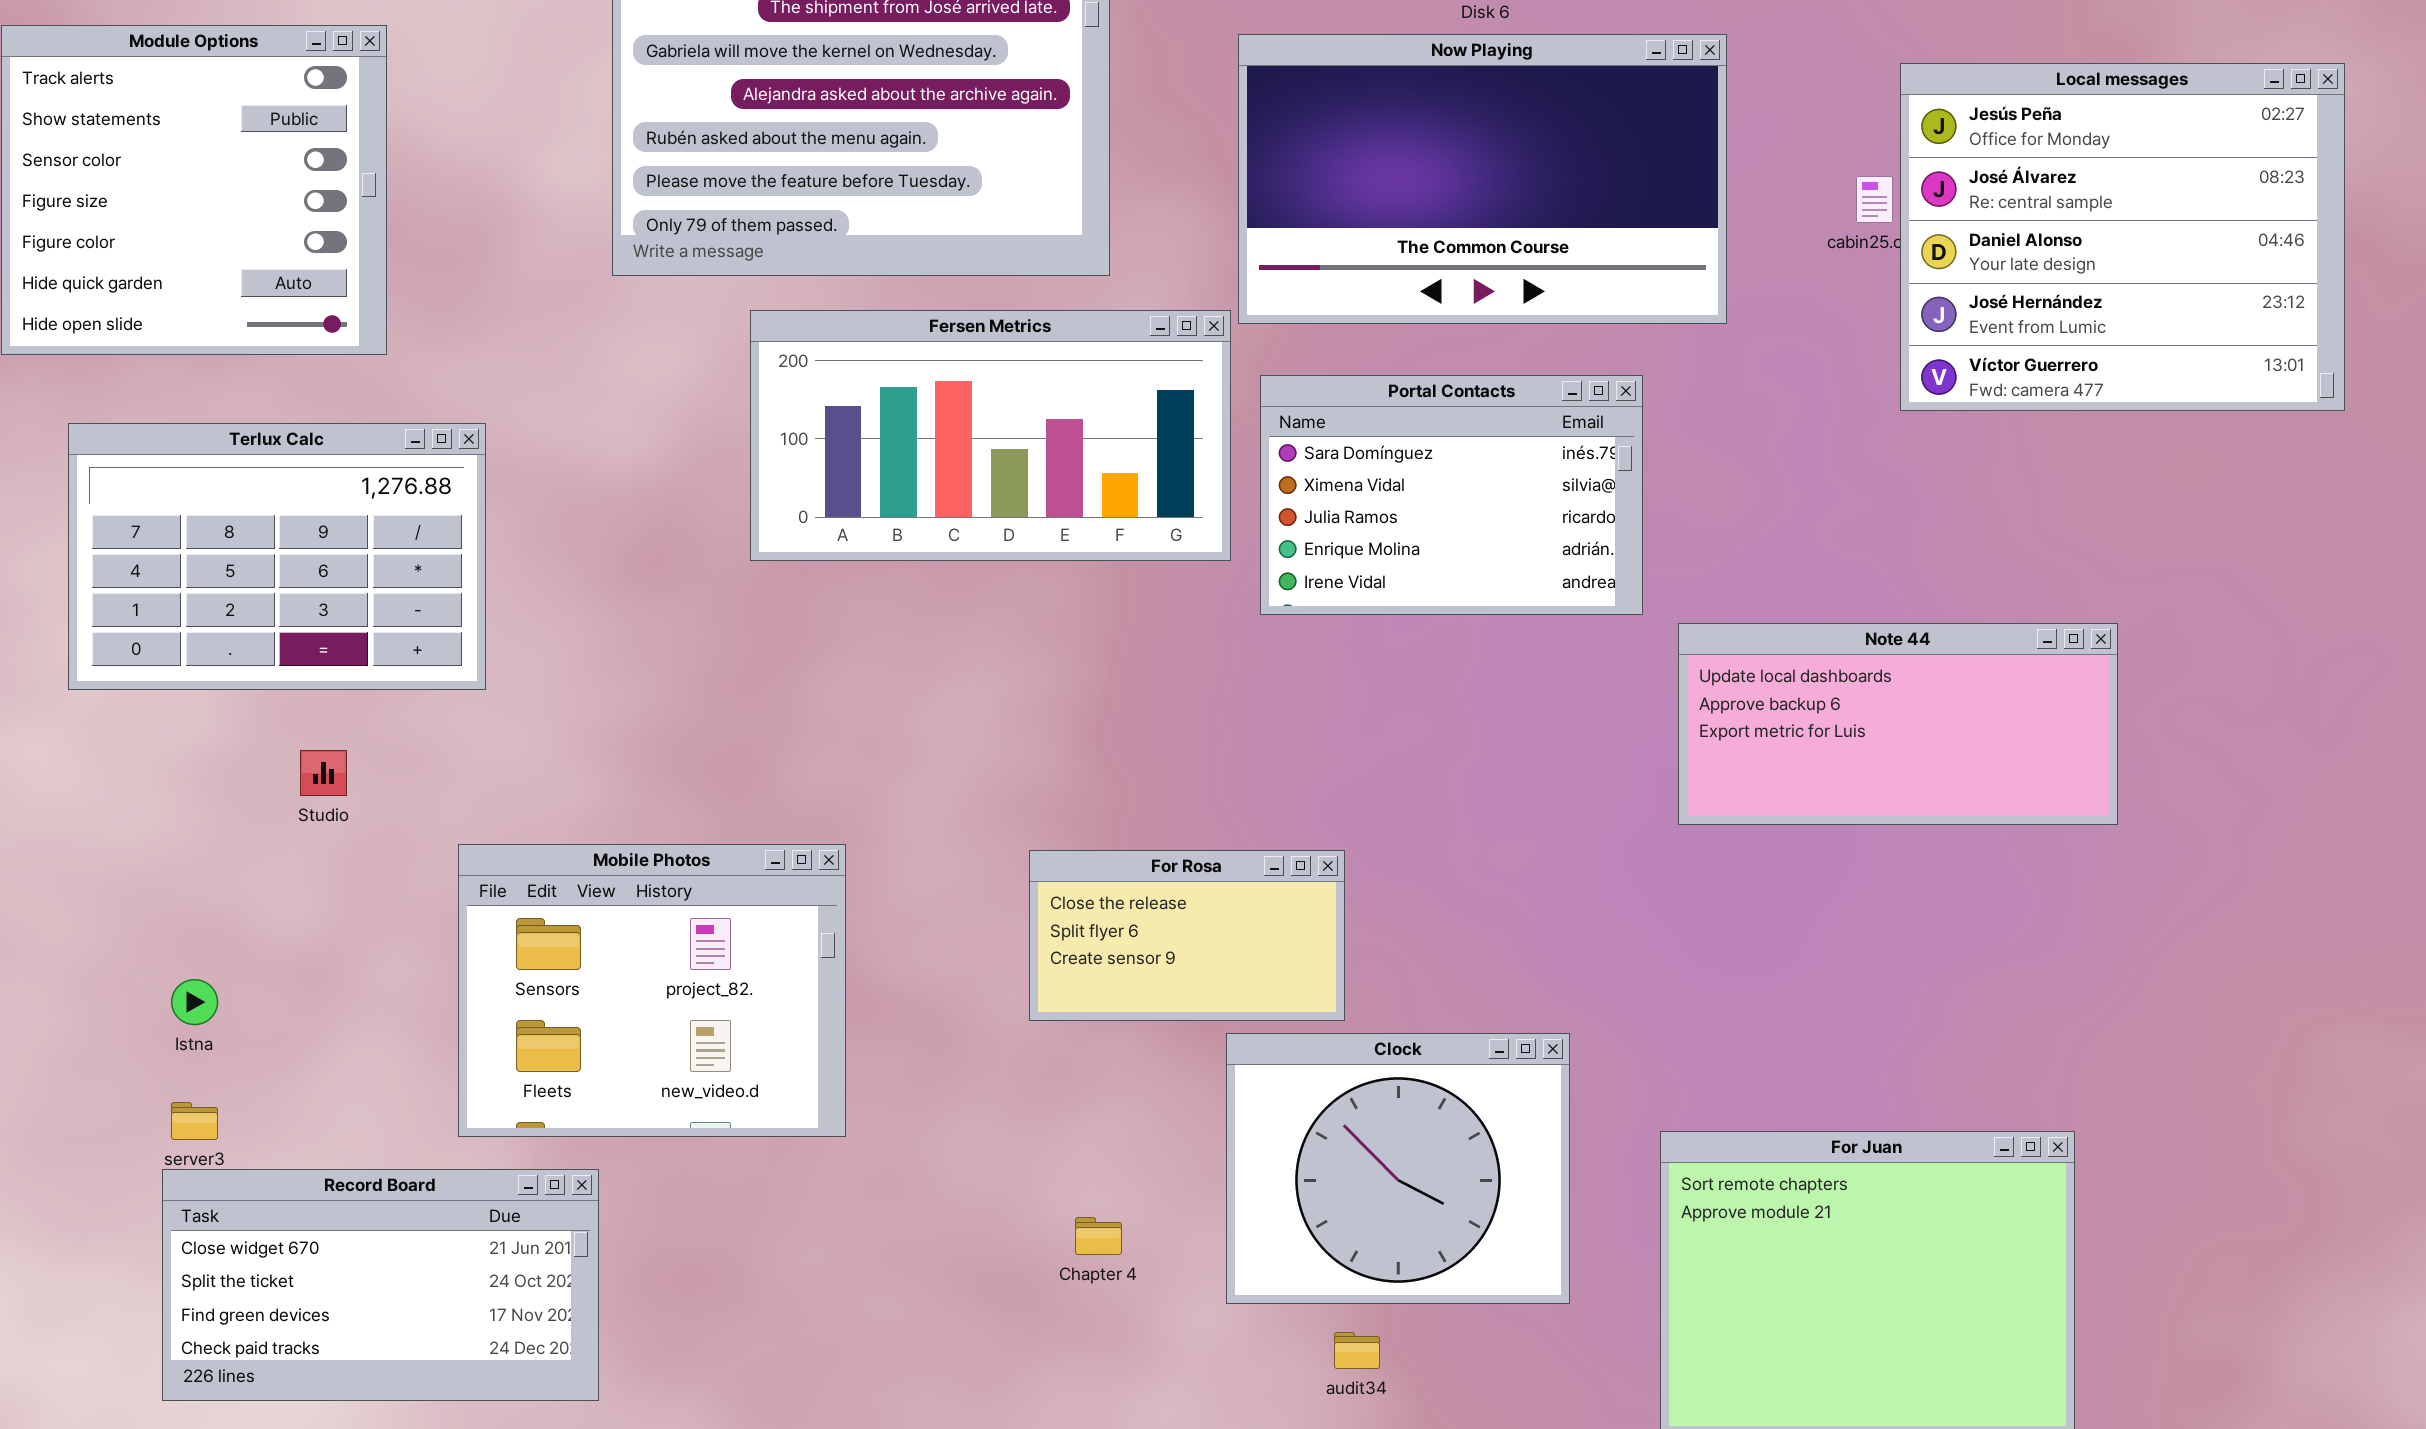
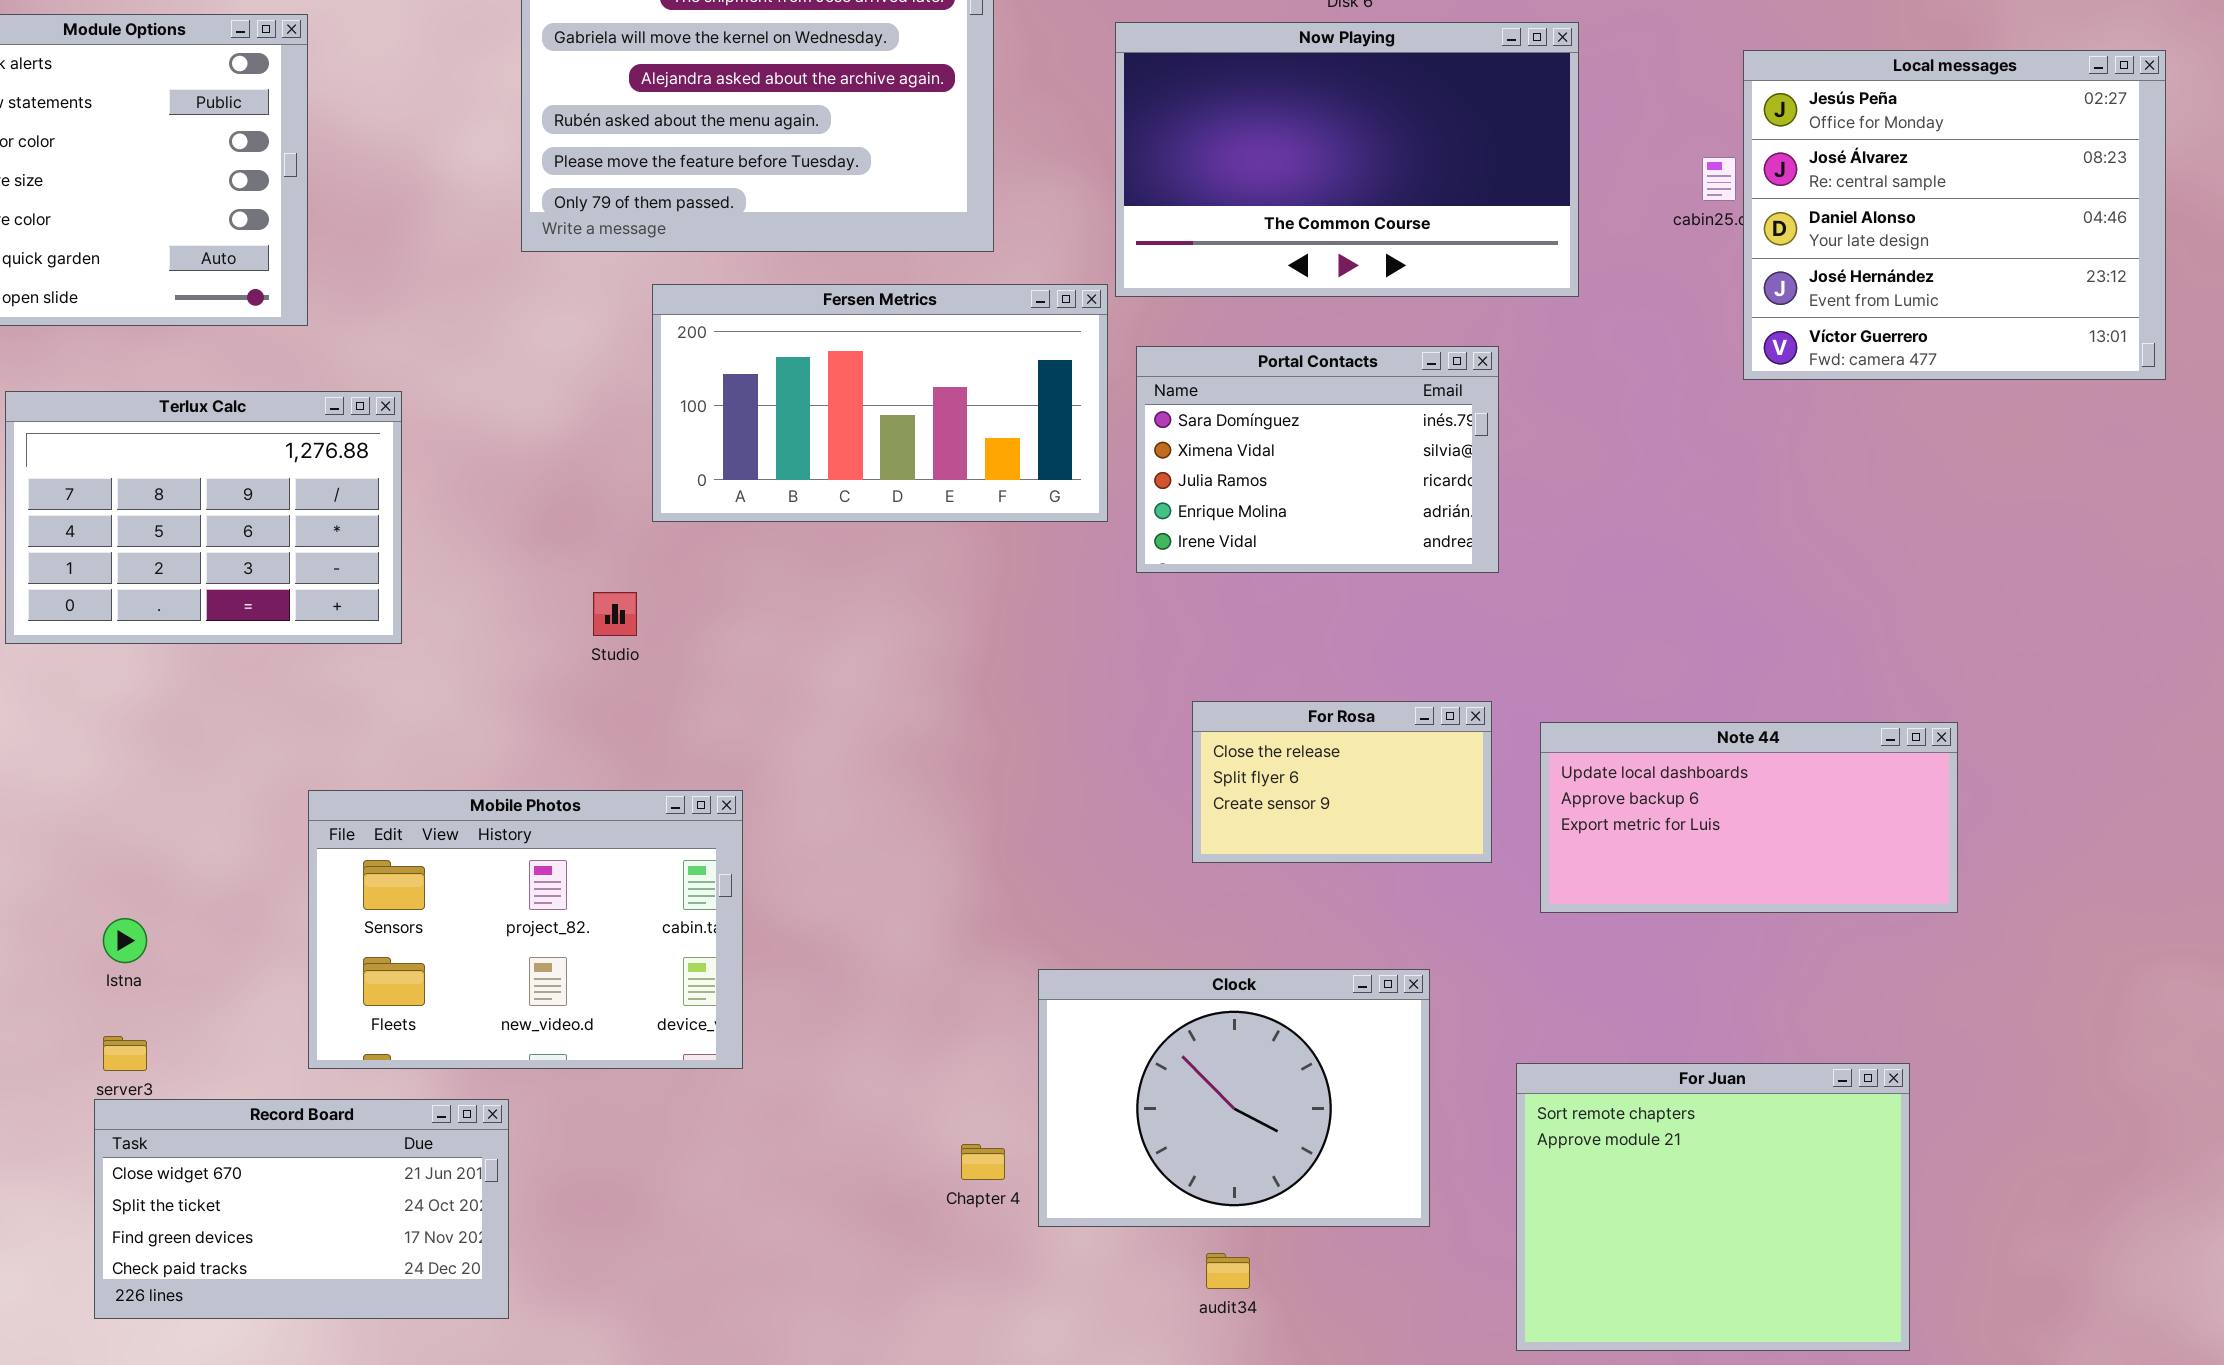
Note 44: [1678,623,2118,825] -> [1540,722,1958,913], moved
Studio: [300,750,347,796] -> [593,592,637,636], moved
Mobile Photos: [458,844,846,1137] -> [308,790,743,1069], resized
For Rosa: [1029,850,1345,1021] -> [1192,701,1492,863], moved
Clock: [1226,1033,1570,1304] -> [1038,969,1430,1227], resized

